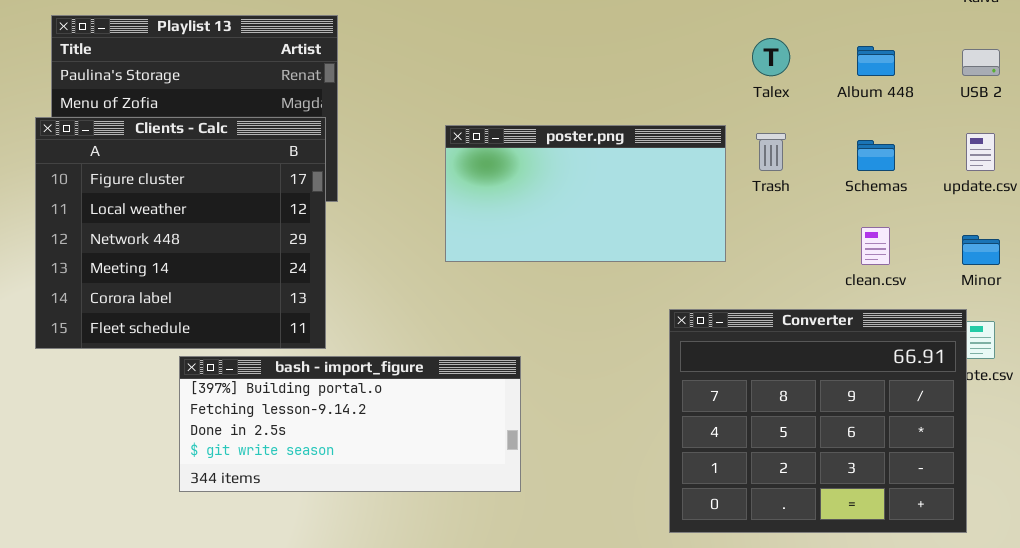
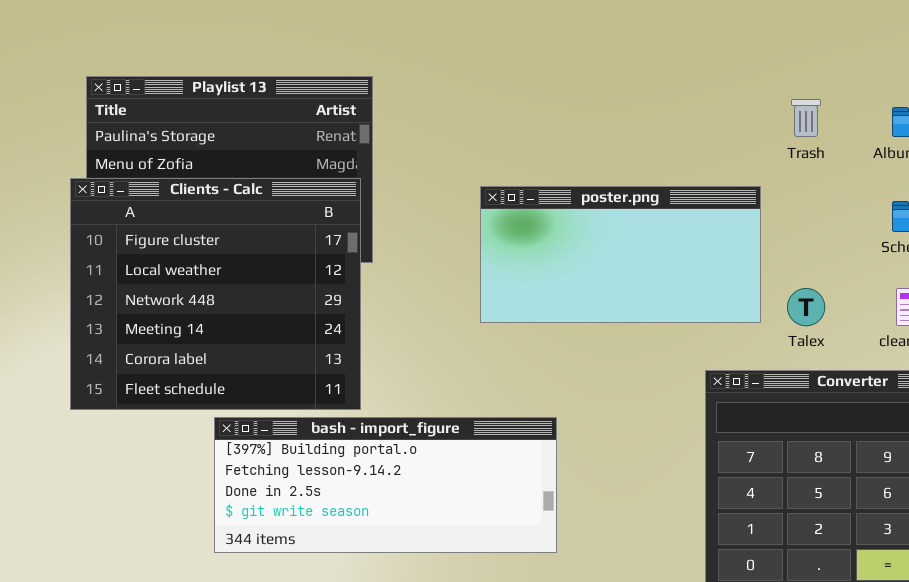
Talex: [752,38,790,76] -> [787,288,825,326], moved
Trash: [756,133,786,171] -> [791,99,821,137], moved

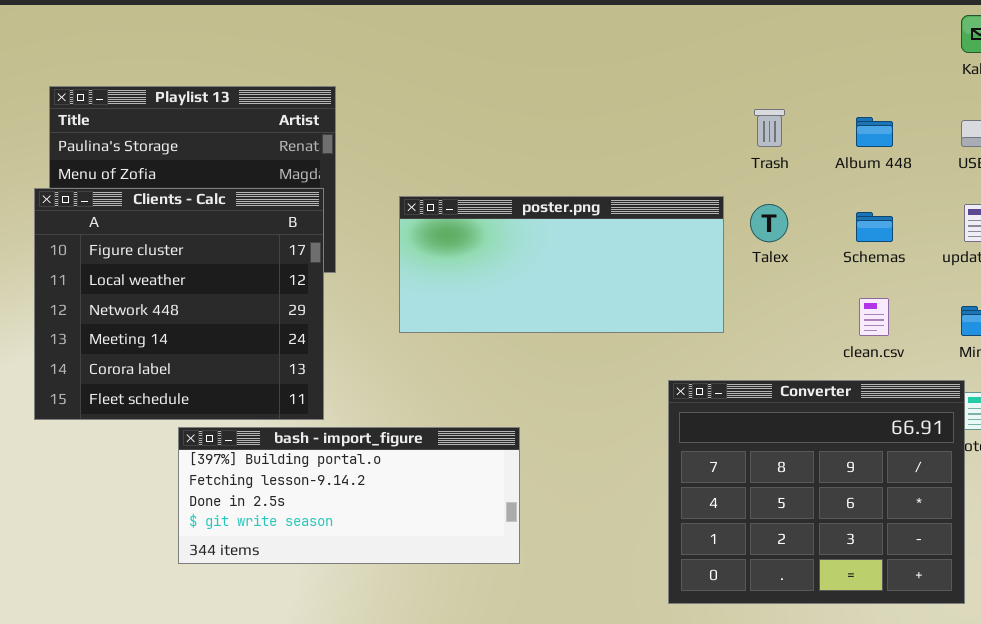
poster.png: [480,186,761,323] -> [399,196,724,333], resized
Talex: [787,288,825,326] -> [750,204,788,242], moved

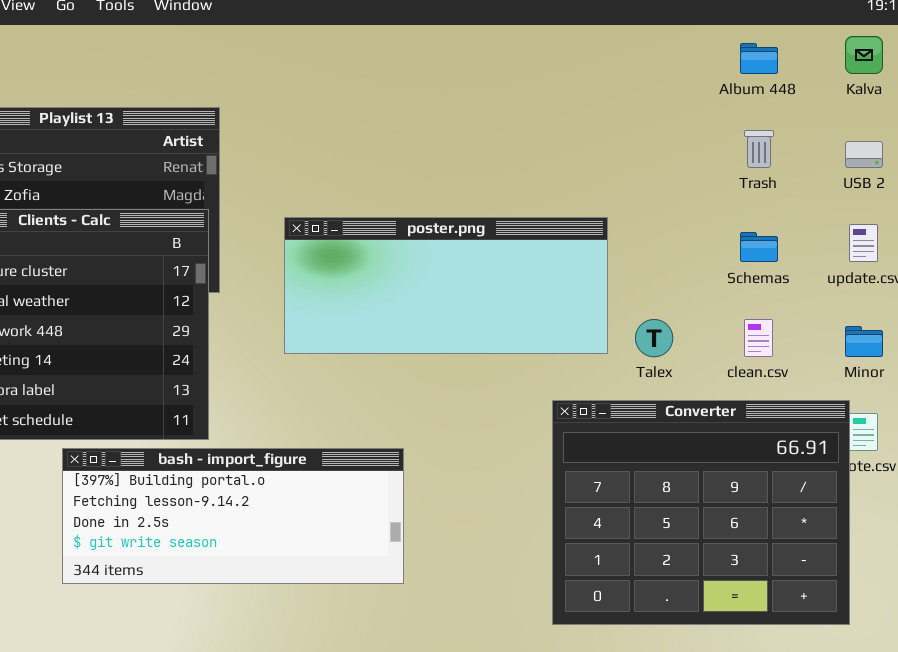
Trash: [754,109,785,147] -> [744,130,774,168], moved
Album 448: [856,117,893,147] -> [740,43,778,74], moved
Talex: [750,204,788,242] -> [635,319,673,357], moved

